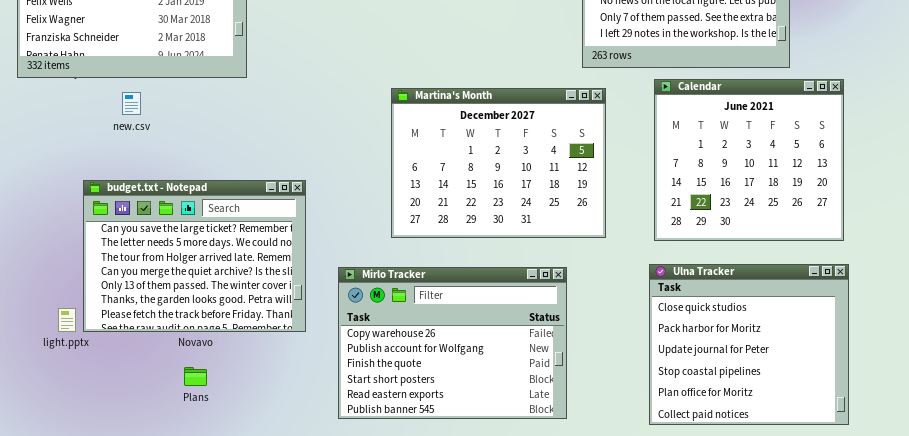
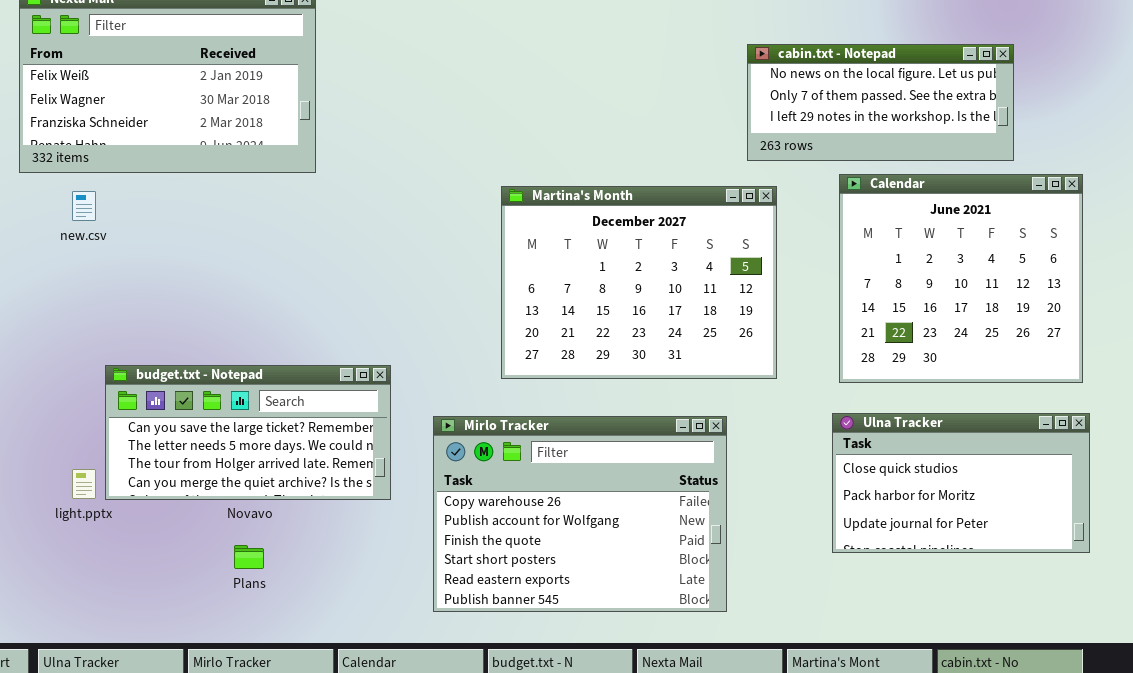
new.csv: [122,92,141,115] -> [72,191,96,221], moved
budget.txt - Notepad: [83,180,306,332] -> [105,365,391,500], resized
Ulna Tracker: [649,264,849,425] -> [832,413,1090,553], resized

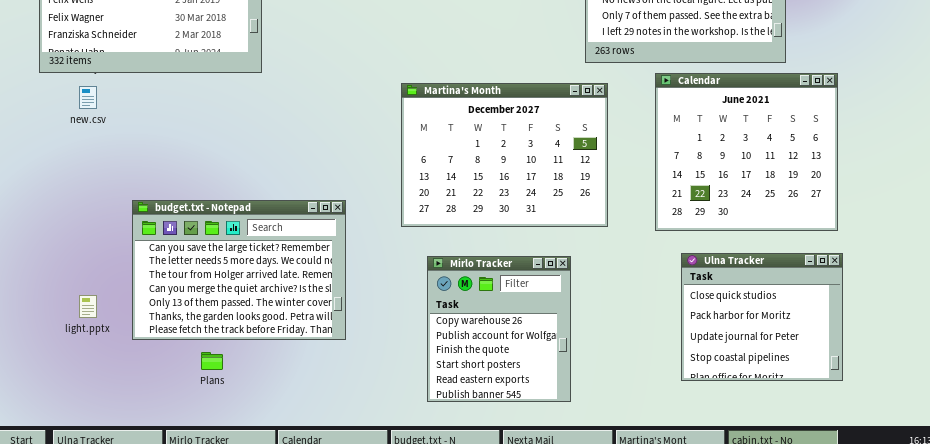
budget.txt - Notepad: [105,365,391,500] -> [132,200,346,340], moved, resized
Ulna Tracker: [832,413,1090,553] -> [681,253,843,381], resized
Mirlo Tracker: [433,416,727,612] -> [427,256,571,402], resized

